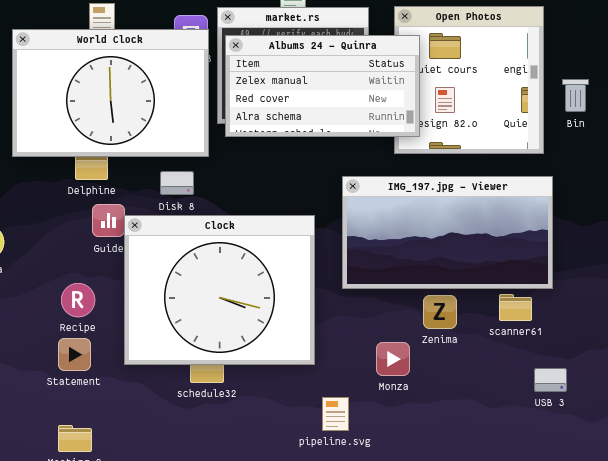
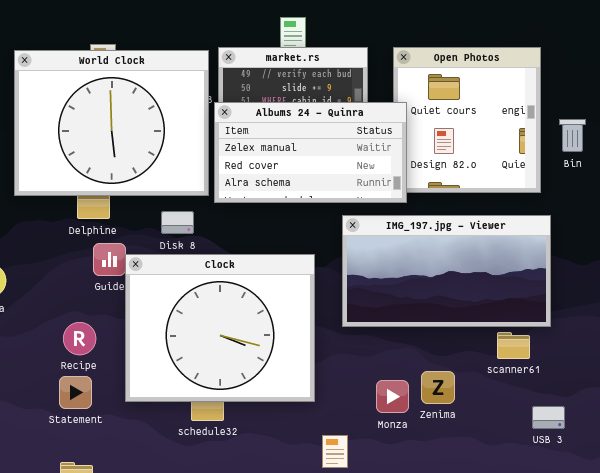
World Clock: [12,29,209,157] -> [14,50,209,196], resized
Albums 24 - Quinra: [225,35,420,137] -> [214,102,407,203], moved
Zenima: [423,295,457,329] -> [421,371,455,404], moved

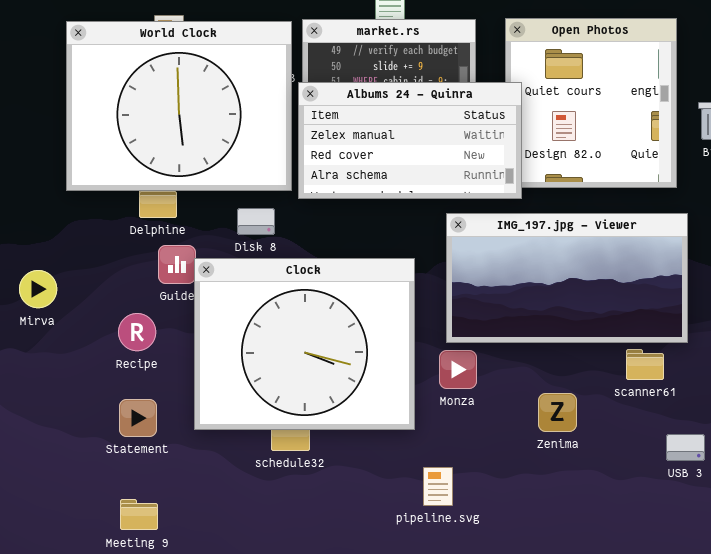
Recipe: [63,322,96,355] -> [118,313,156,351], moved
Monza: [376,380,409,413] -> [439,350,477,389], moved

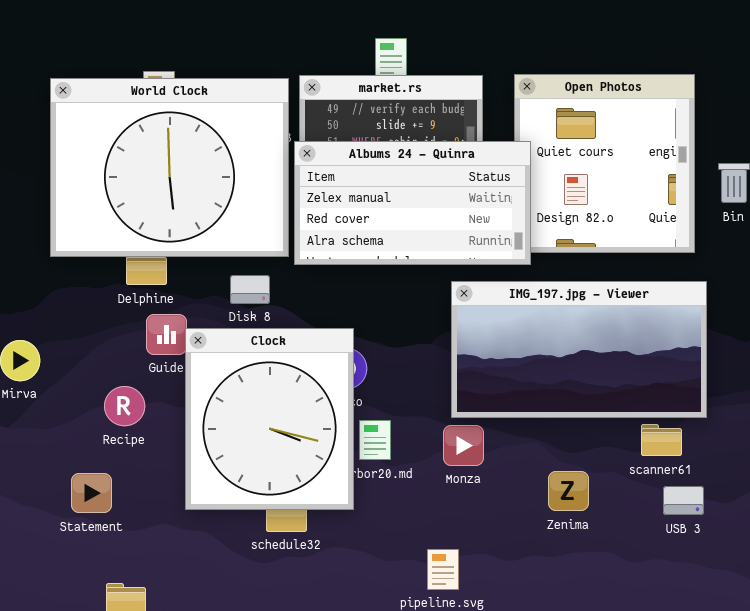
Clock: [194,258,415,430] -> [185,328,354,510], resized
Statement: [119,399,157,437] -> [71,473,112,513], moved
USB 3: [666,434,705,461] -> [663,486,704,515], moved

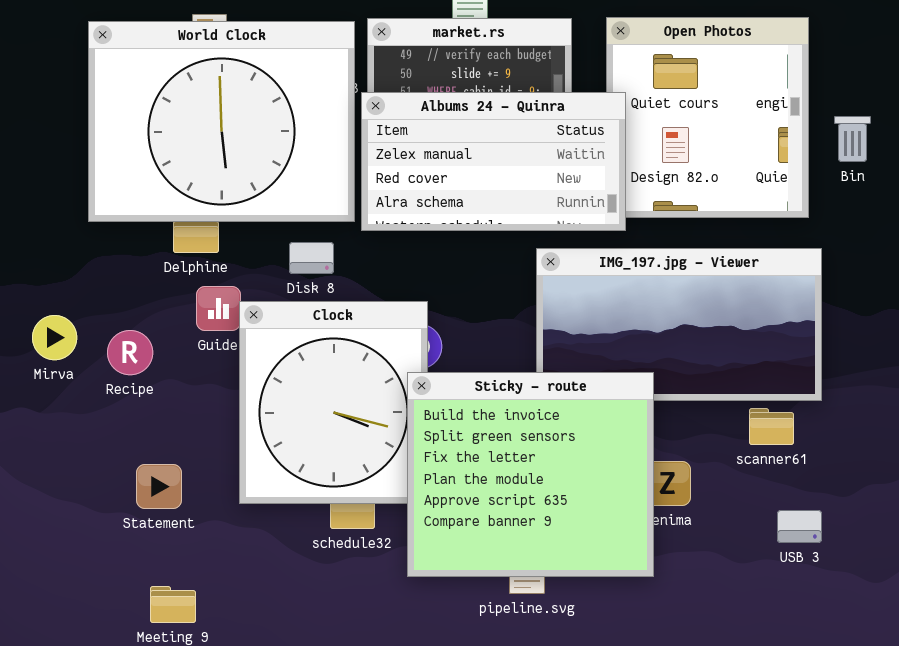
Recipe: [104,386,145,426] -> [107,330,153,375], moved
Sticky - route: none -> [407,372,654,577], opened
Statement: [71,473,112,513] -> [136,464,182,509], moved
USB 3: [663,486,704,515] -> [777,510,822,543], moved

